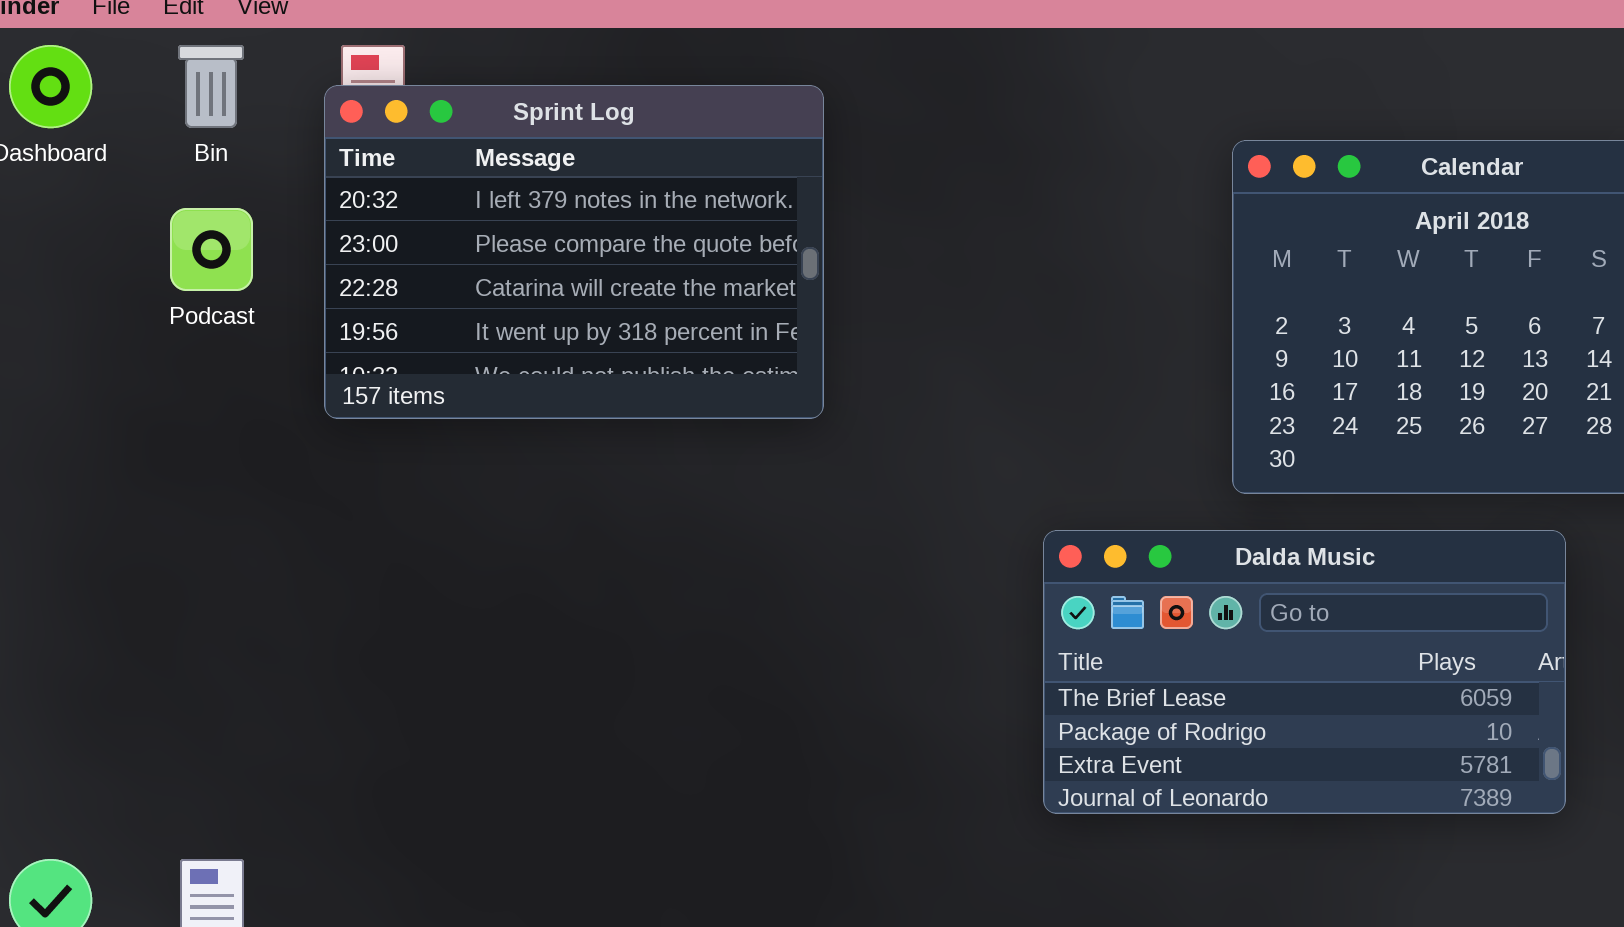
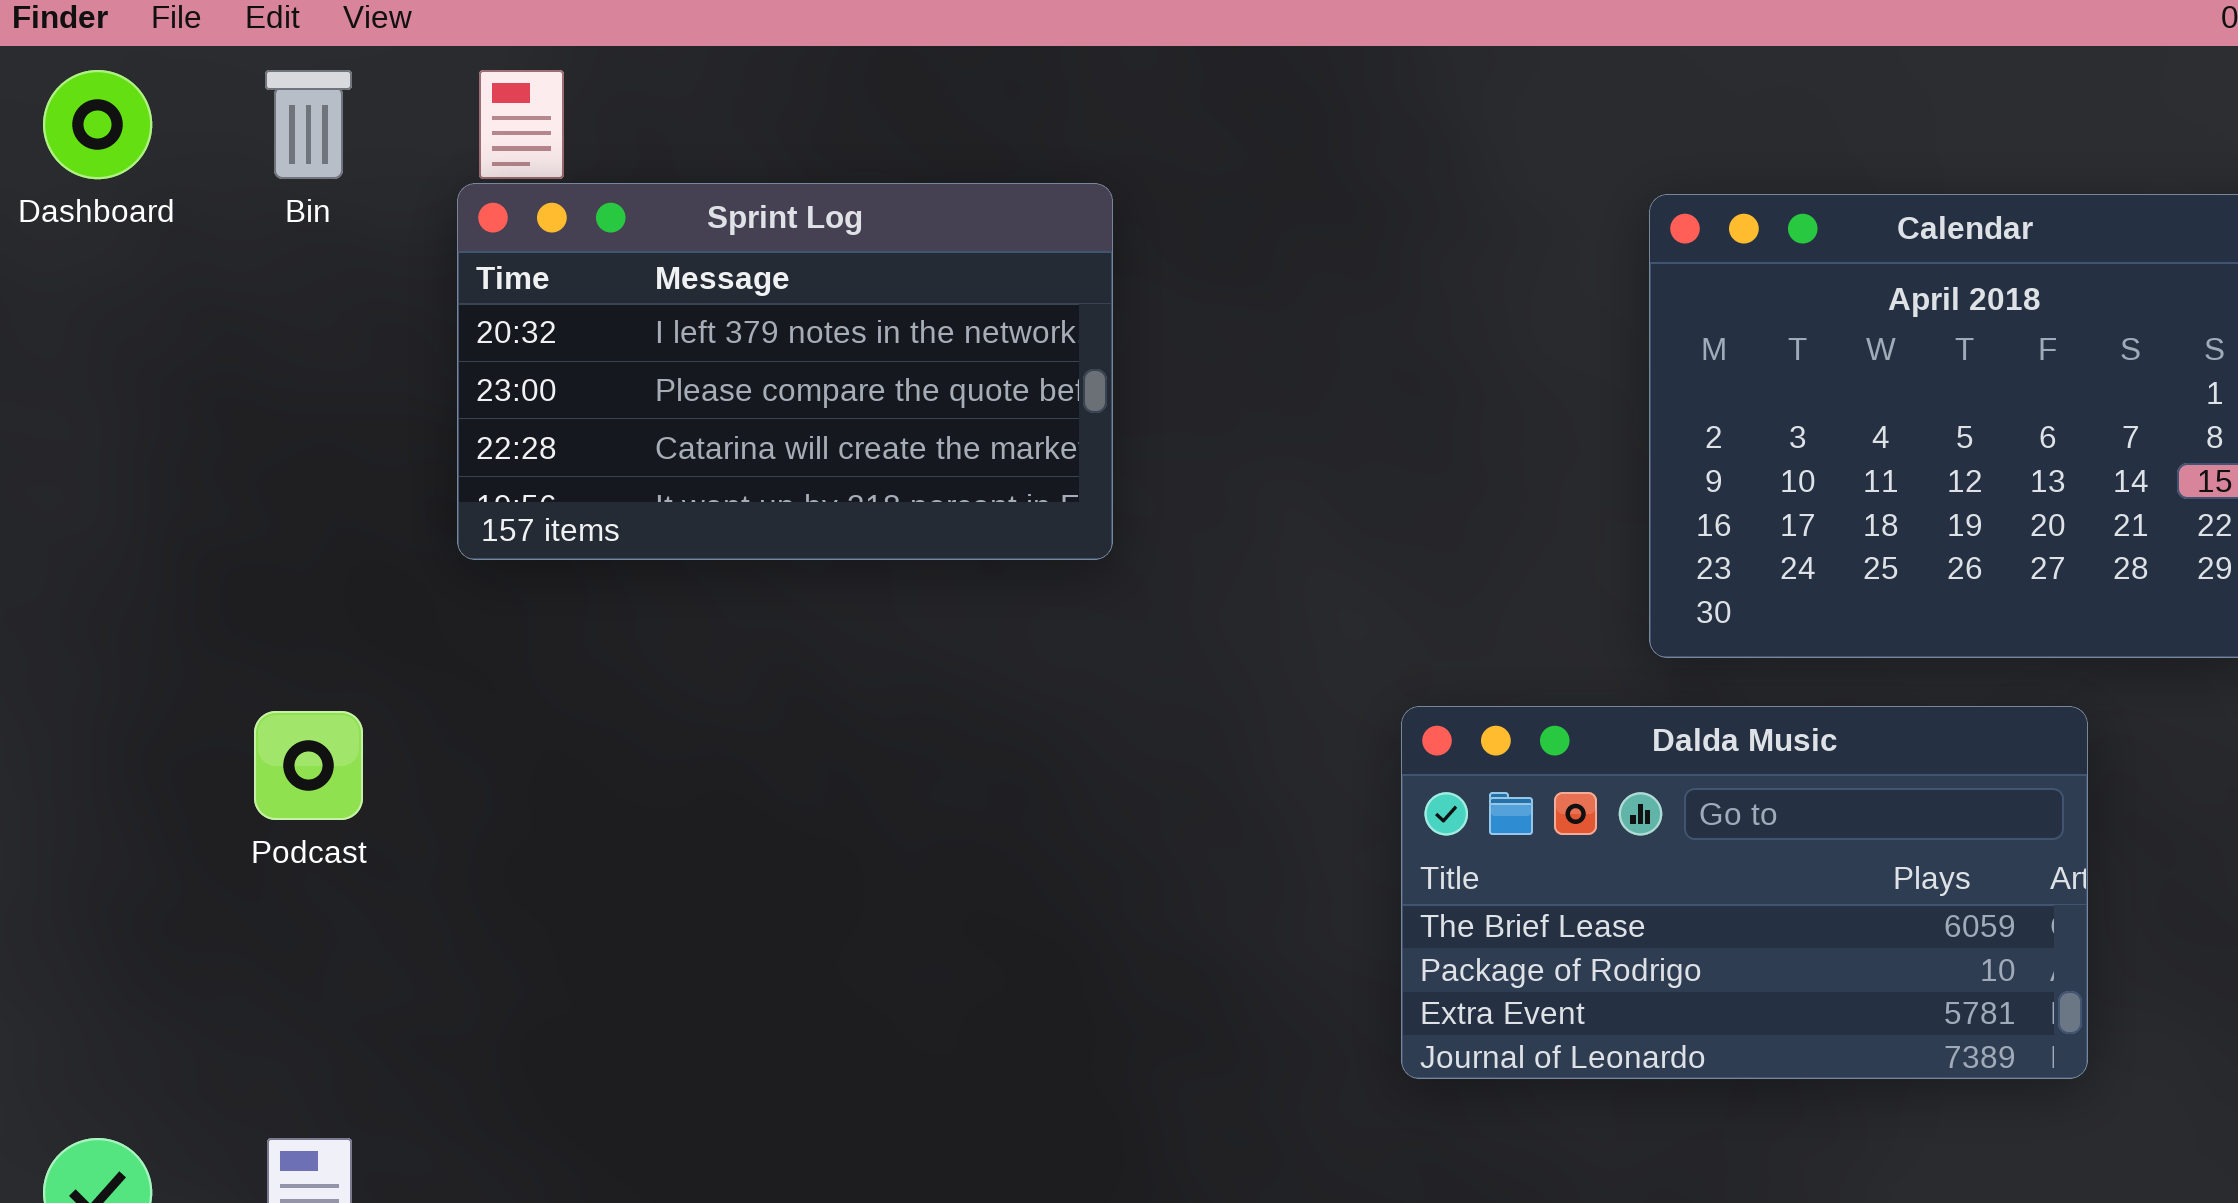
Sprint Log: [324,85,824,419] -> [457,183,1113,560], resized
Podcast: [170,208,253,291] -> [254,711,363,820], moved

